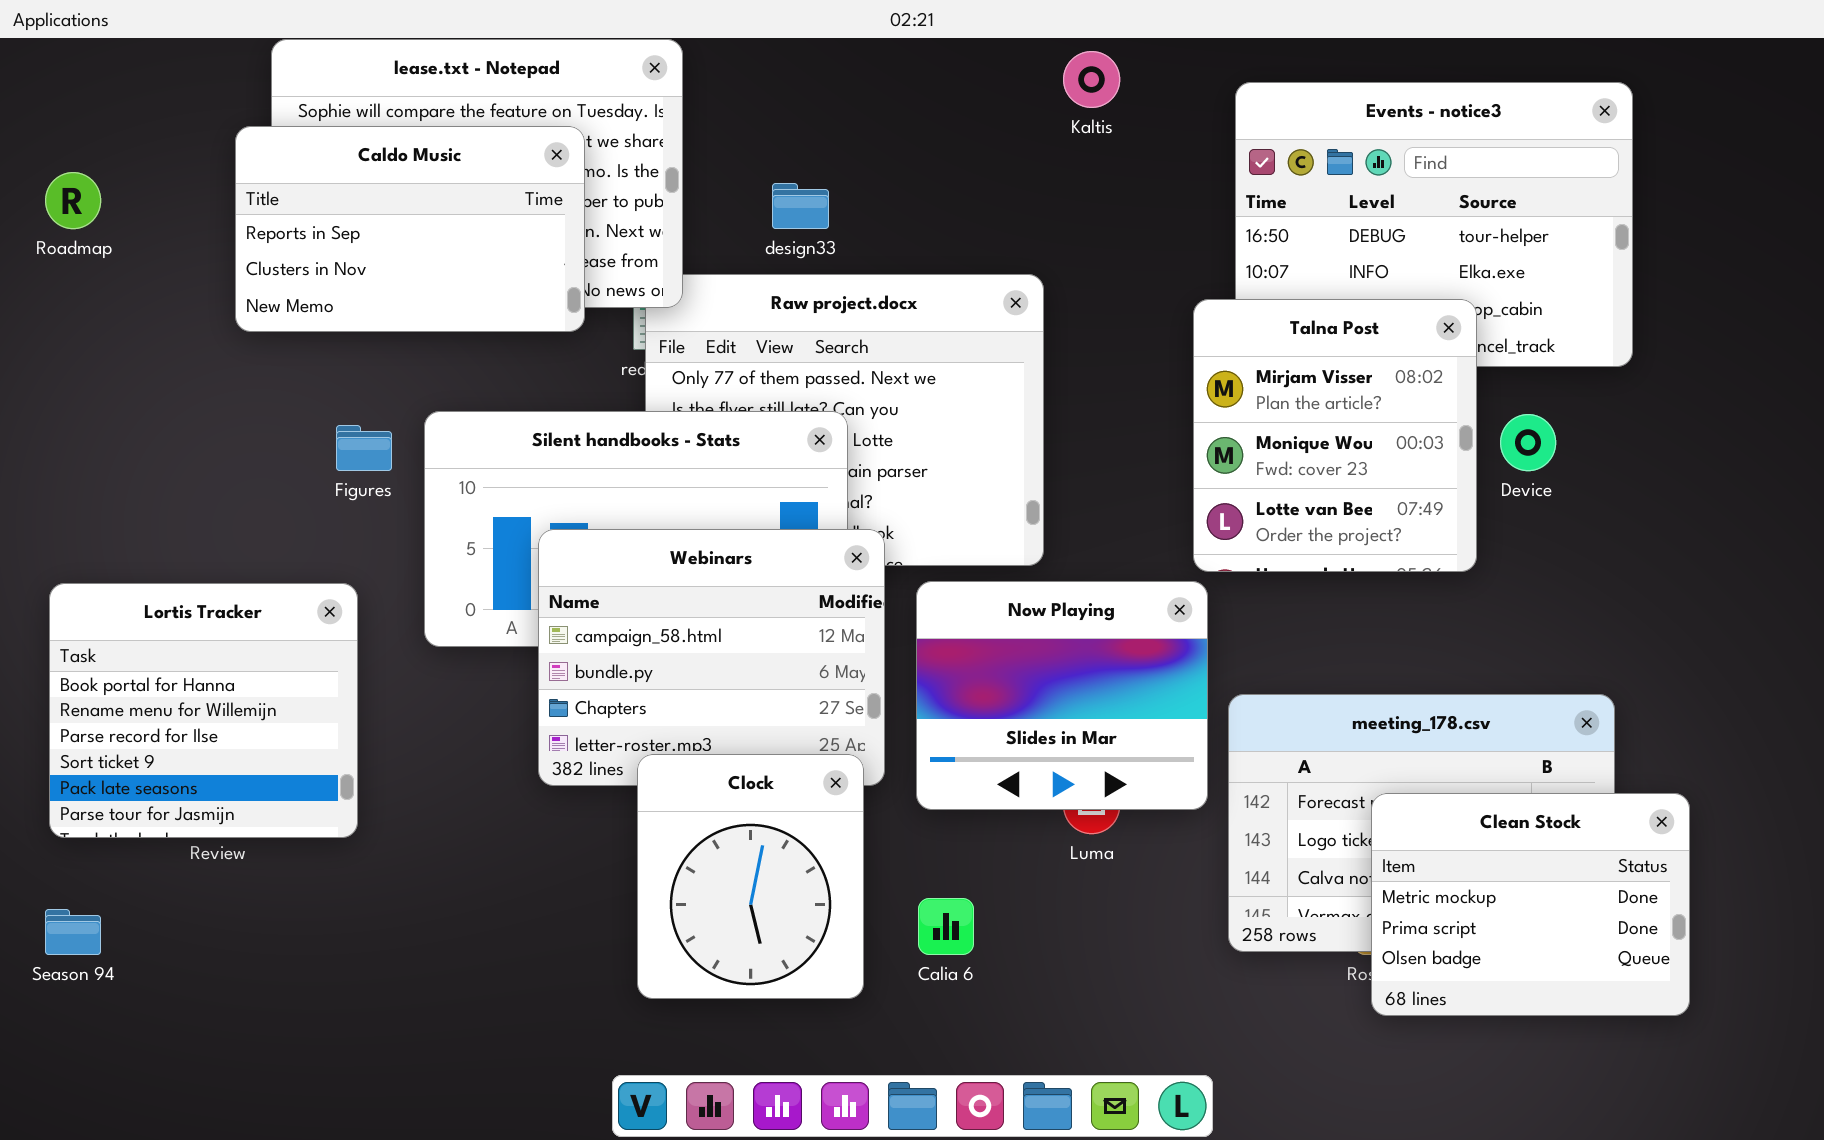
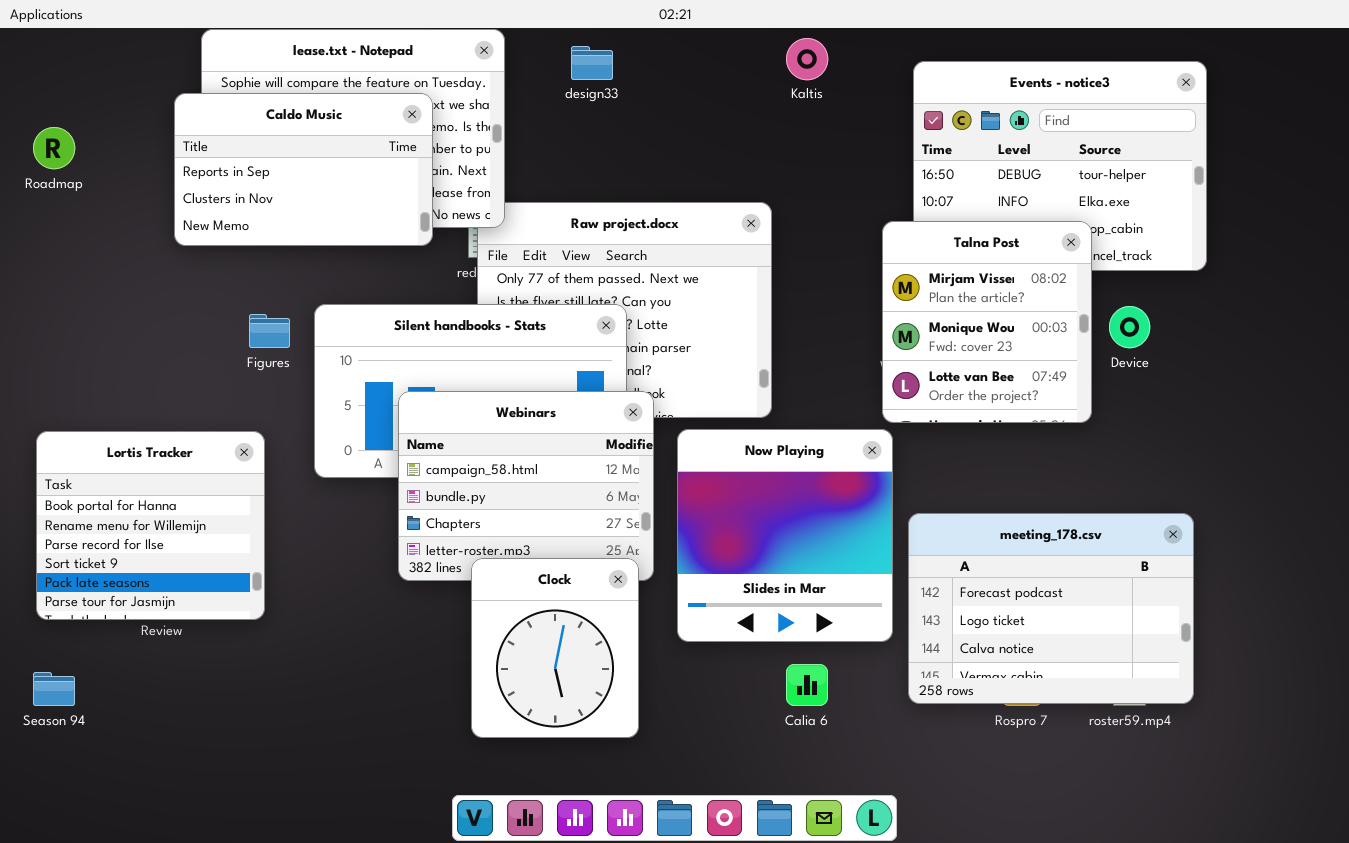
design33: [772,183,829,229] -> [571,46,613,80], moved
Now Playing: [916,581,1208,810] -> [677,429,893,642], resized
Clean Stock: [1371,793,1690,1016] -> none, closed
Calia 6: [918,898,974,955] -> [786,664,828,706], moved

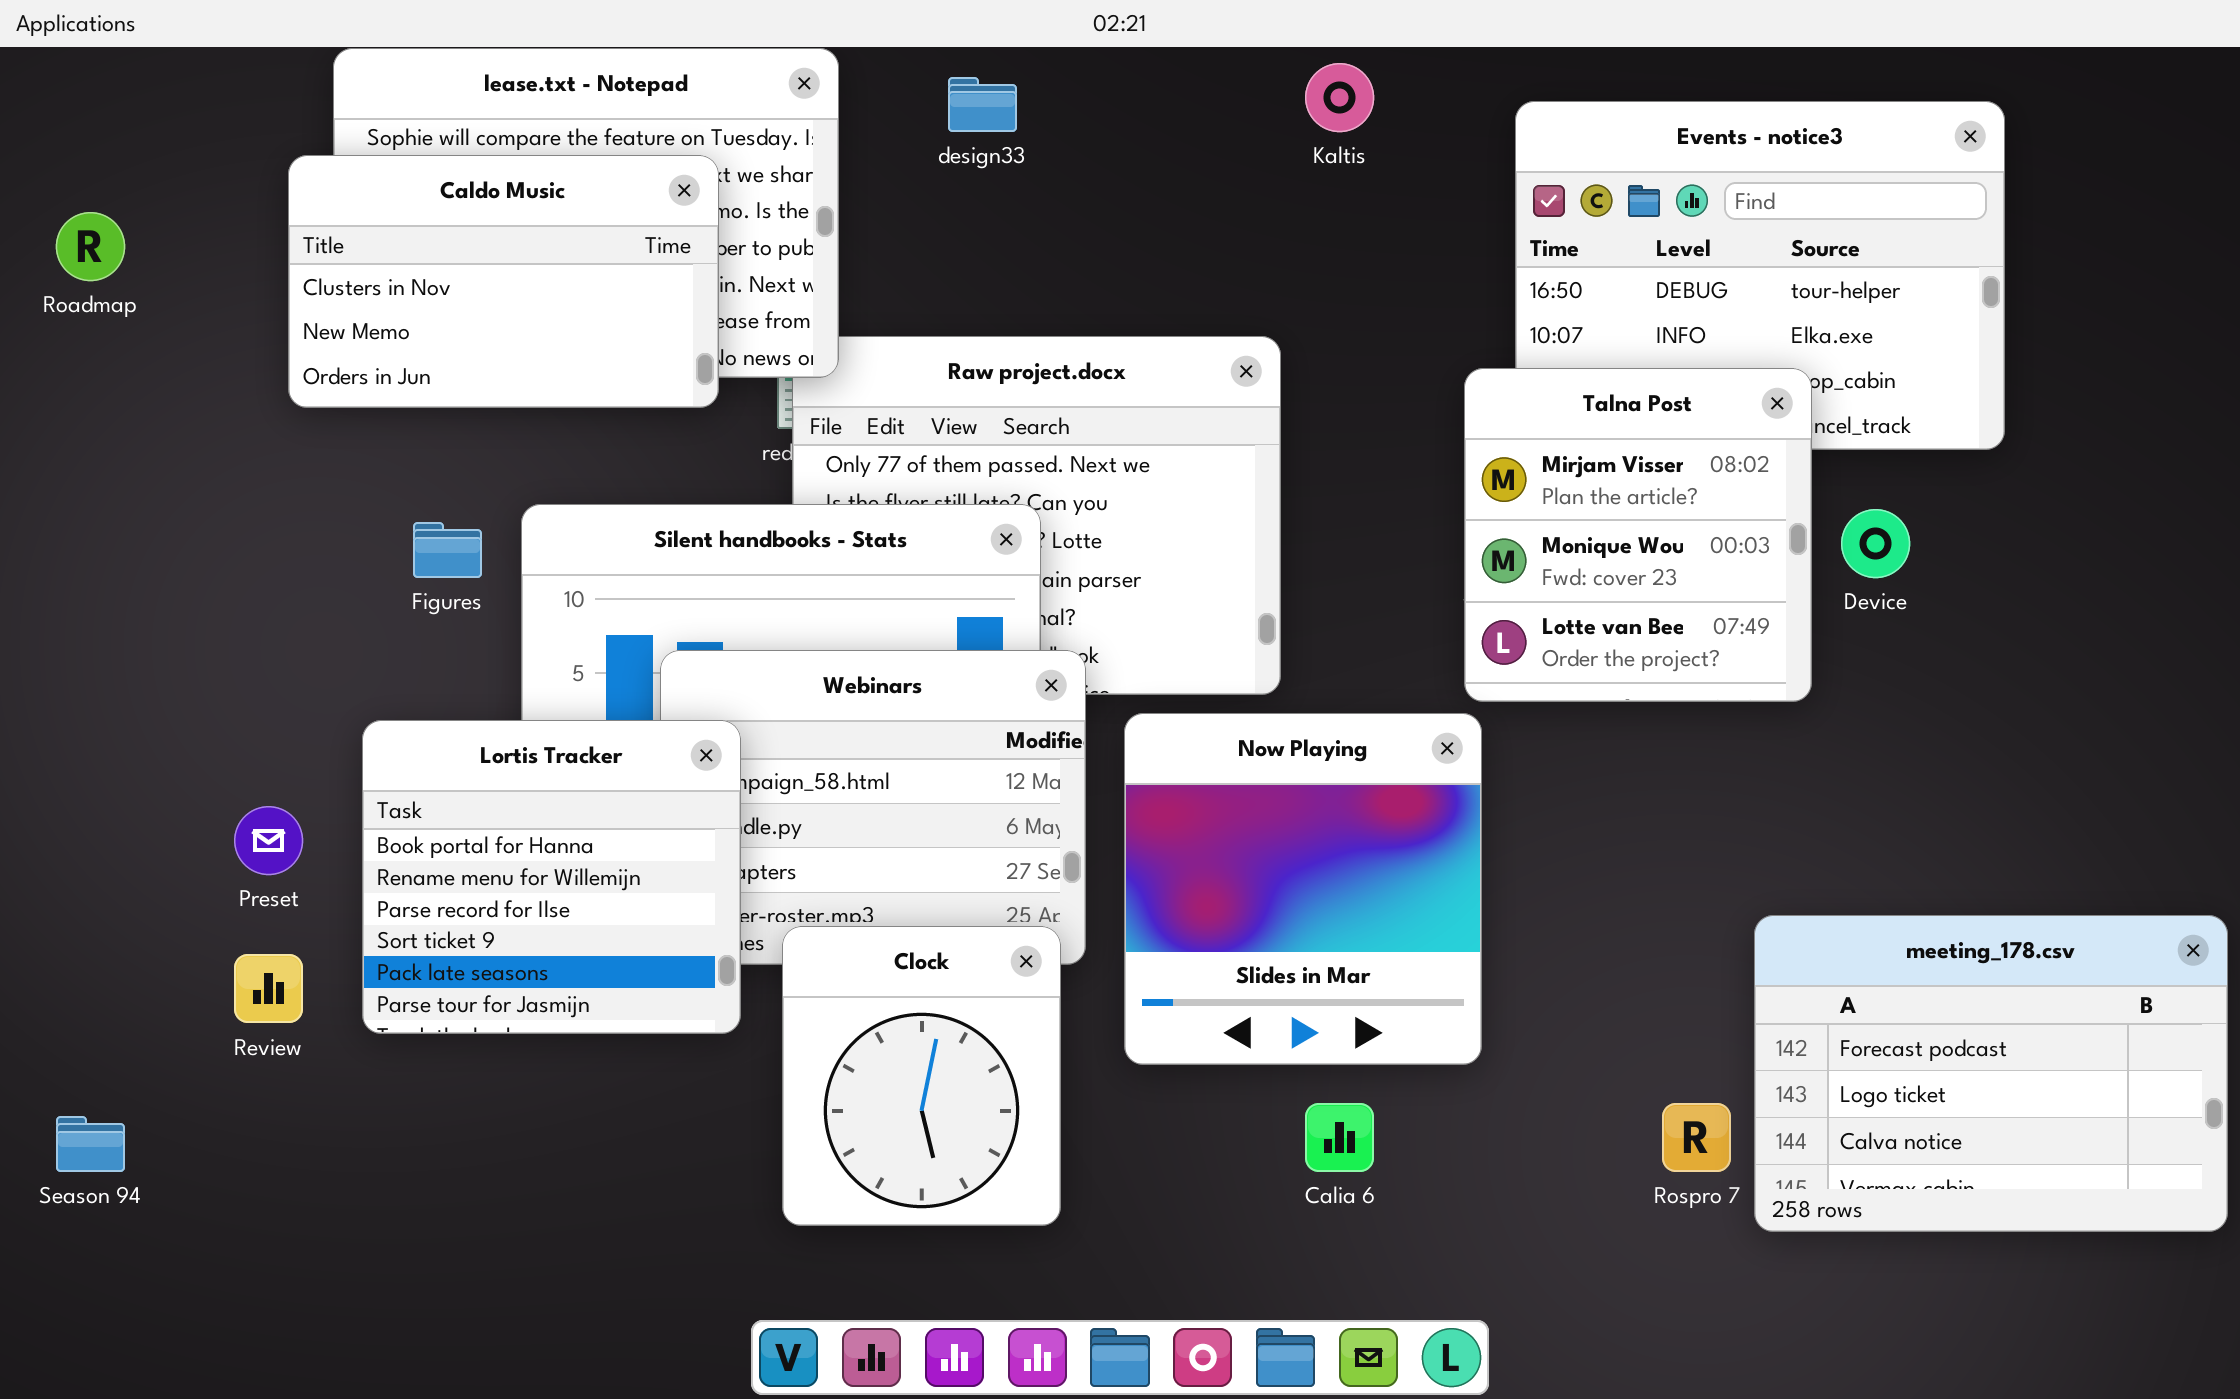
Caldo Music: [174,93,433,246] -> [288,155,719,408], scrolled down 1 row
Lortis Tracker: [36,431,265,620] -> [362,720,741,1034], moved
meeting_178.csv: [908,513,1194,704] -> [1754,915,2228,1232], moved

